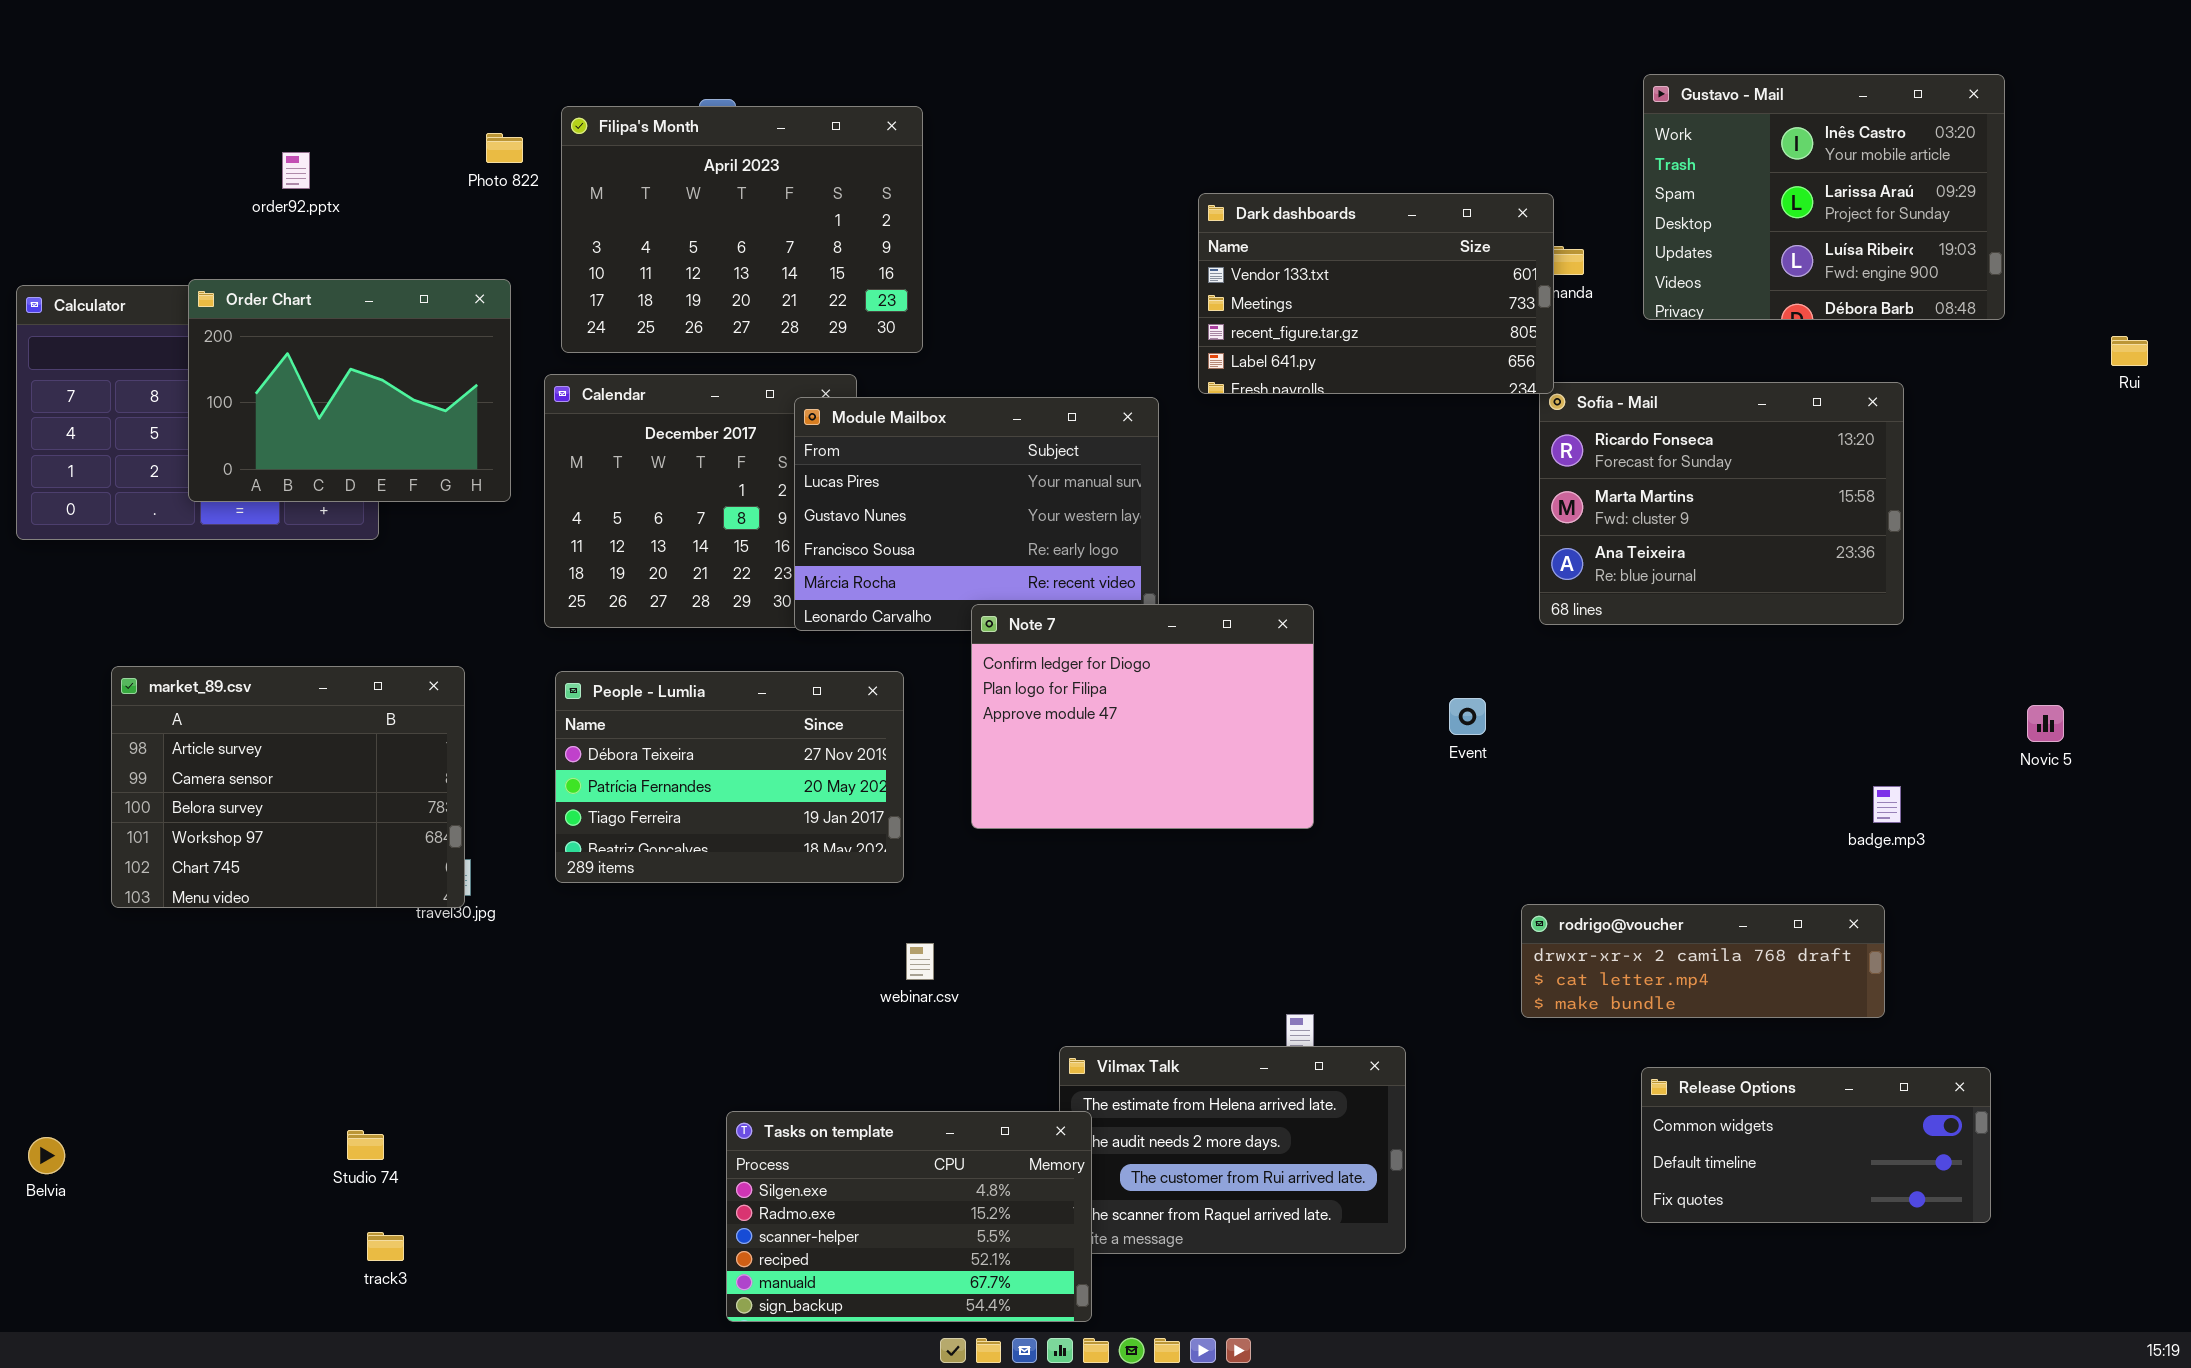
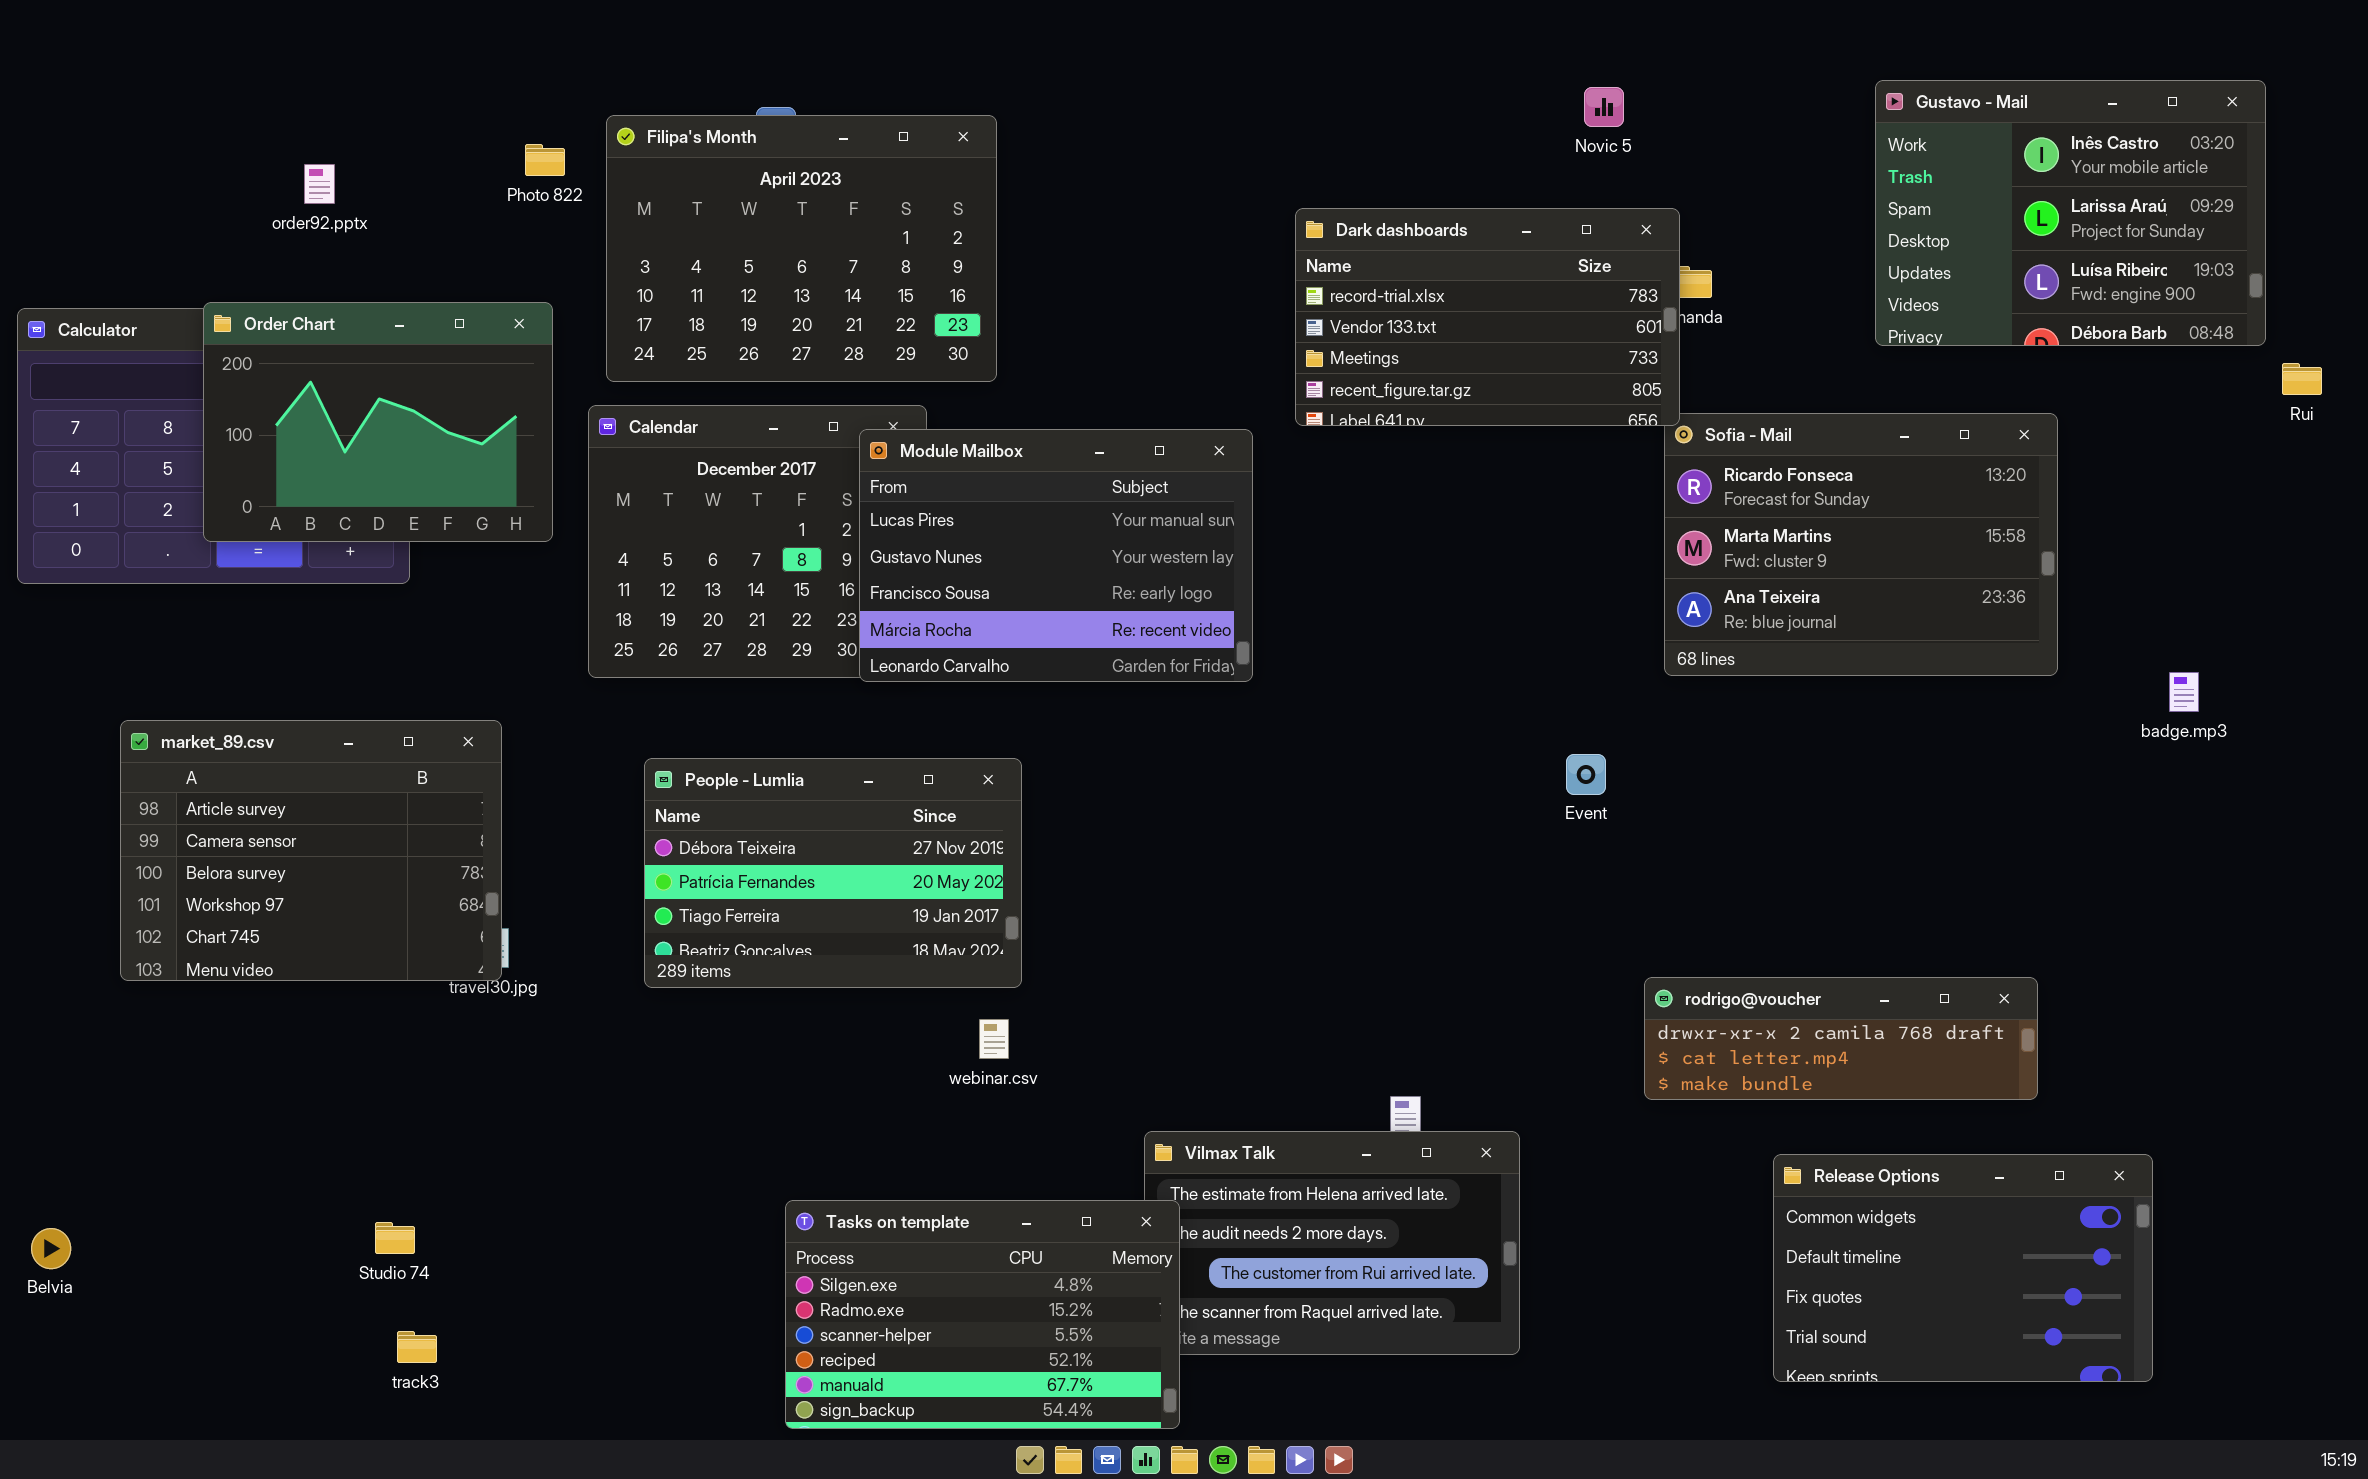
Gustavo - Mail: [1643,74,2005,320] -> [1875,80,2266,346], moved
Dark dashboards: [1198,193,1554,394] -> [1295,208,1680,426], scrolled up 1 row
Note 7: [971,604,1314,829] -> none, closed
People - Lumlia: [555,671,904,883] -> [644,758,1022,988], moved
Novic 5: [2027,705,2064,742] -> [1584,87,1624,127], moved
badge.mp3: [1873,786,1901,823] -> [2169,672,2199,712], moved
Release Options: [1641,1067,1991,1223] -> [1773,1154,2153,1382], resized

